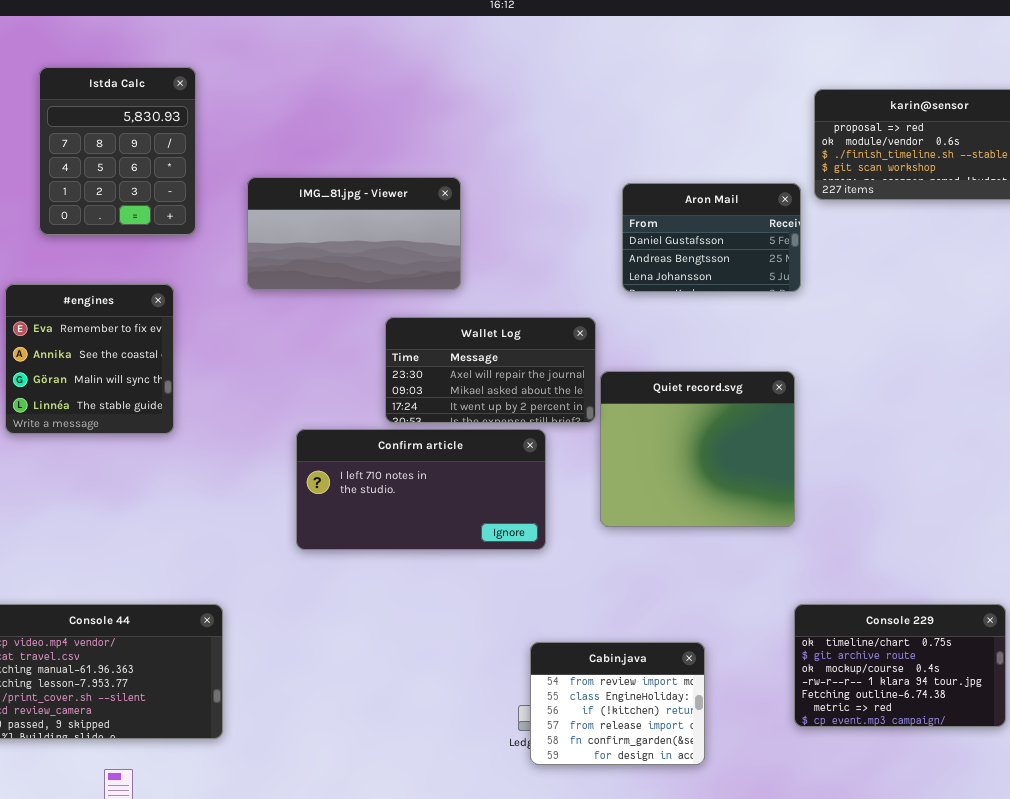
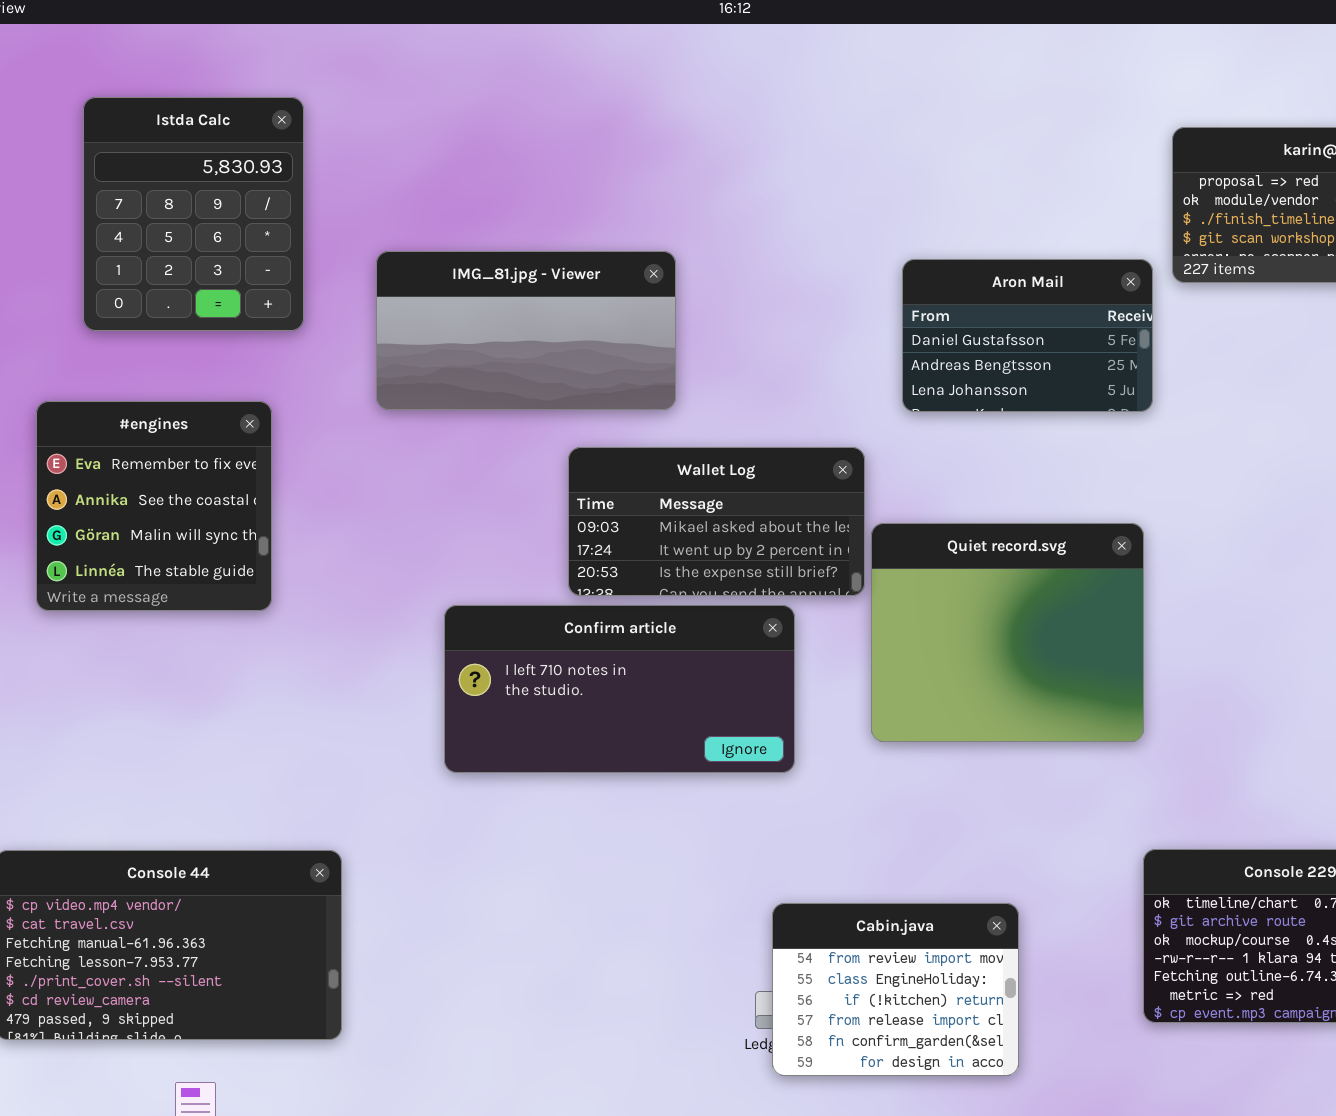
Wallet Log: [385,317,596,423] -> [568,447,865,596], scrolled down 1 row

